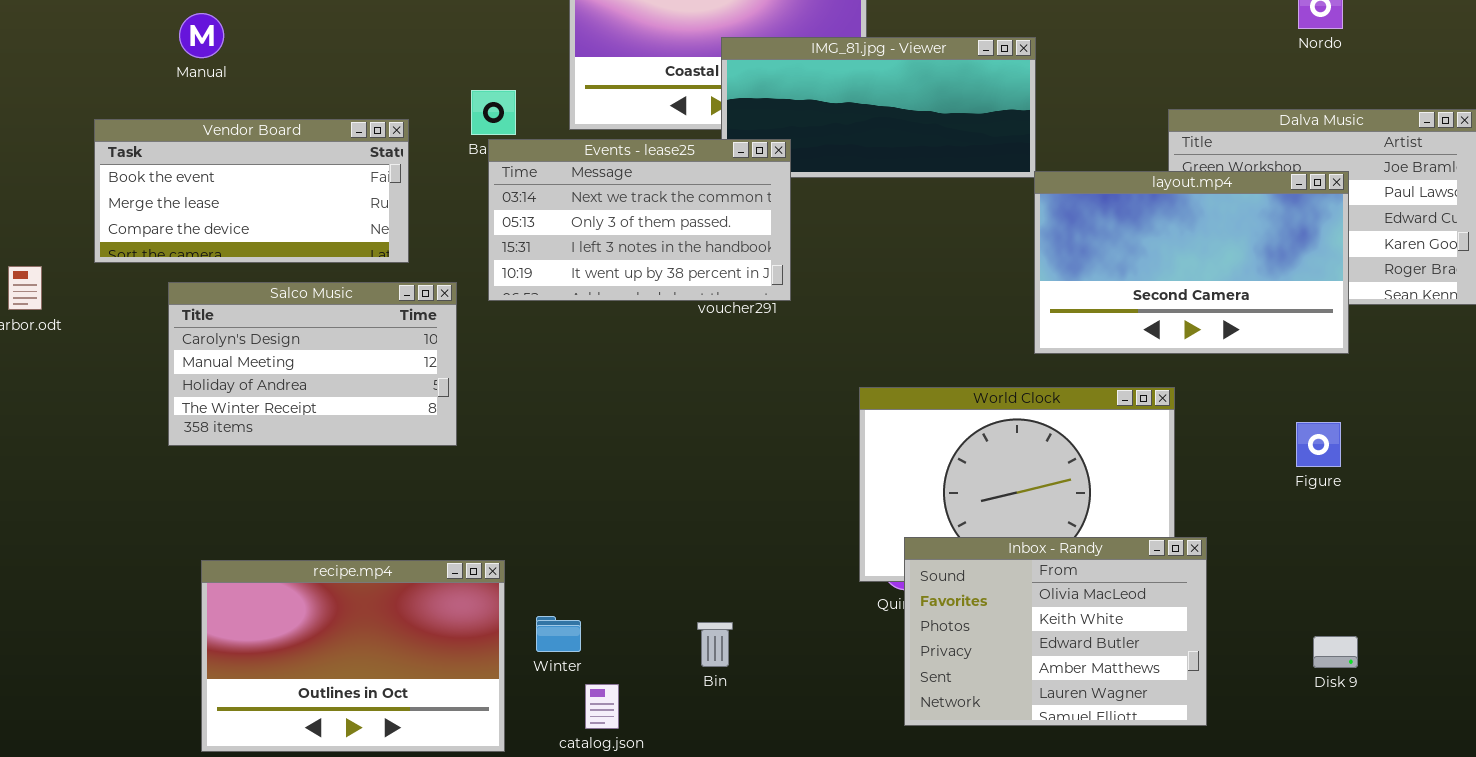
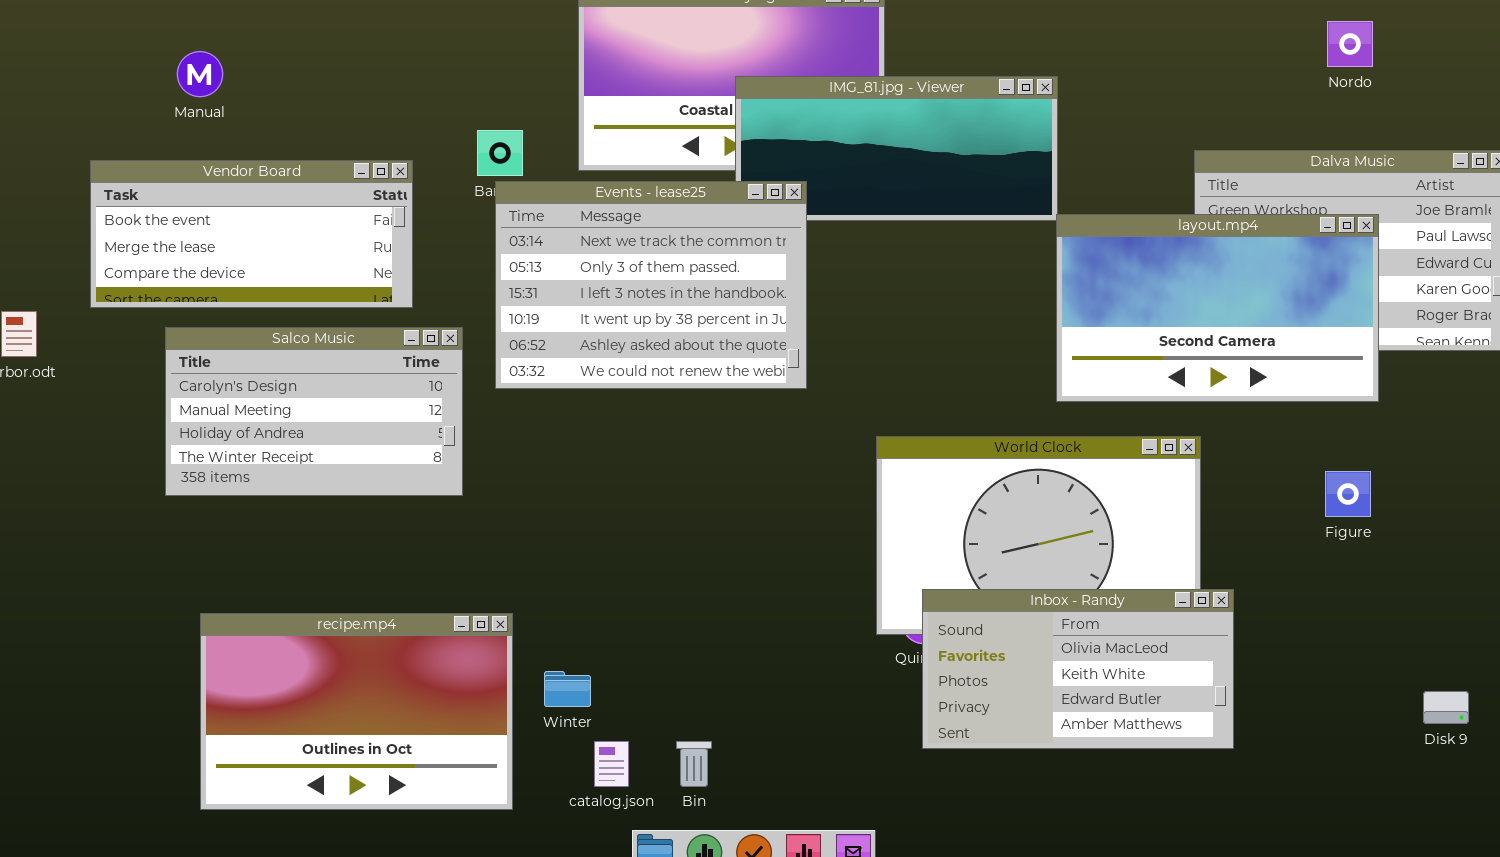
Events - lease25: [488,139,791,301] -> [495,181,807,389], resized
Inbox - Randy: [904,537,1207,726] -> [922,589,1234,749], resized
Bin: [697,622,733,667] -> [676,741,712,787], moved
Disk 9: [1313,636,1358,668] -> [1423,691,1469,724], moved

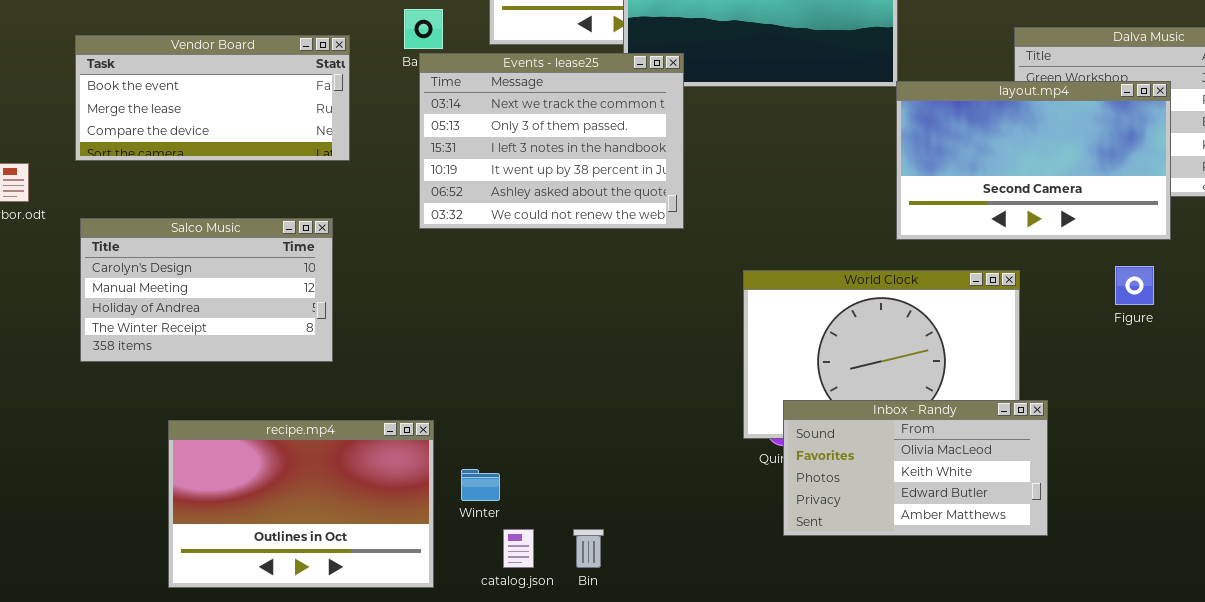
Salco Music: [165,327,463,496] -> [80,218,333,362], moved
Figure: [1325,471,1371,517] -> [1115,266,1154,305], moved

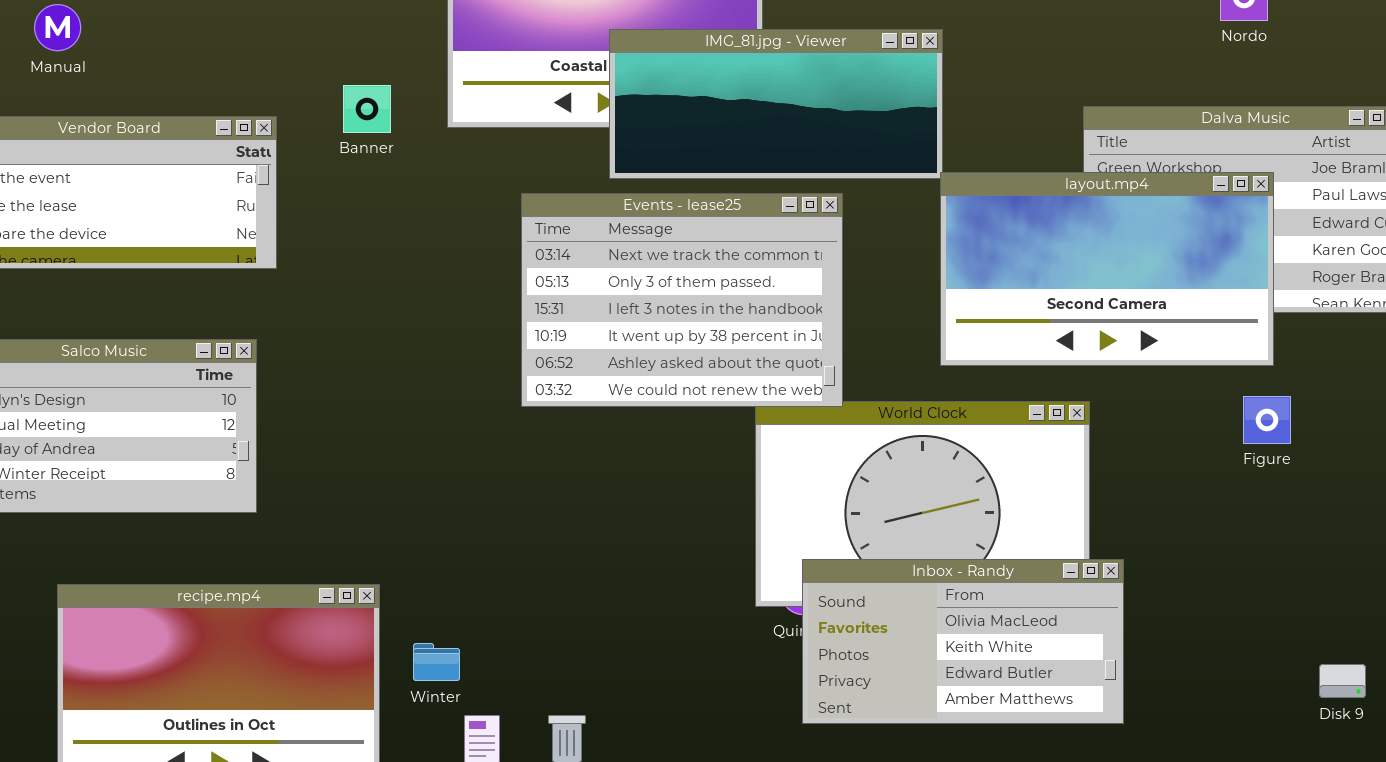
Events - lease25: [419,53,684,229] -> [521,193,843,407], moved
Figure: [1115,266,1154,305] -> [1243,396,1291,444], moved

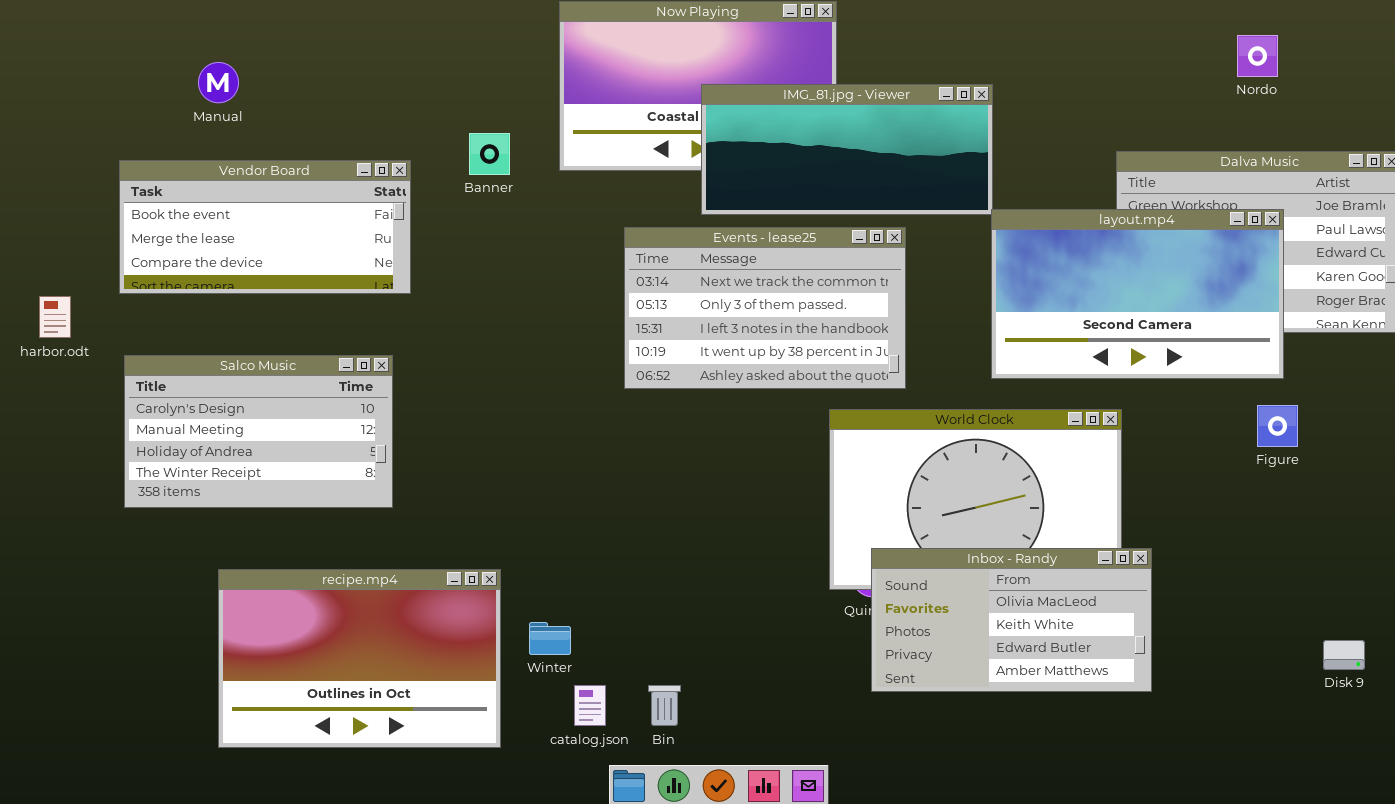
Events - lease25: [521,193,843,407] -> [624,227,906,389], resized

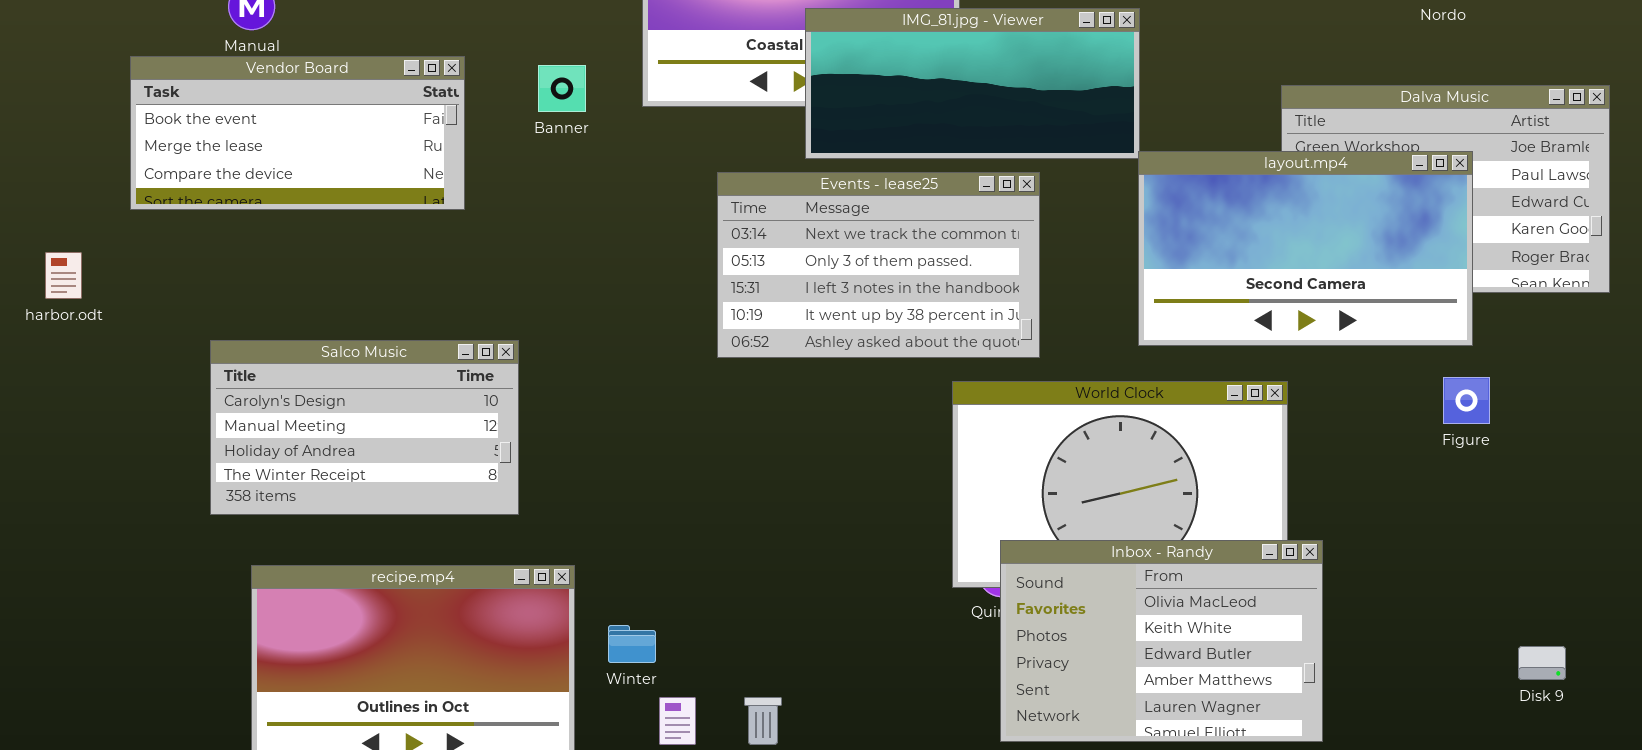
Vendor Board: [119,160,411,294] -> [130,56,465,210], moved
Salco Music: [124,355,393,508] -> [210,340,519,515], moved
Inbox - Randy: [871,548,1152,692] -> [1000,540,1323,742], resized

